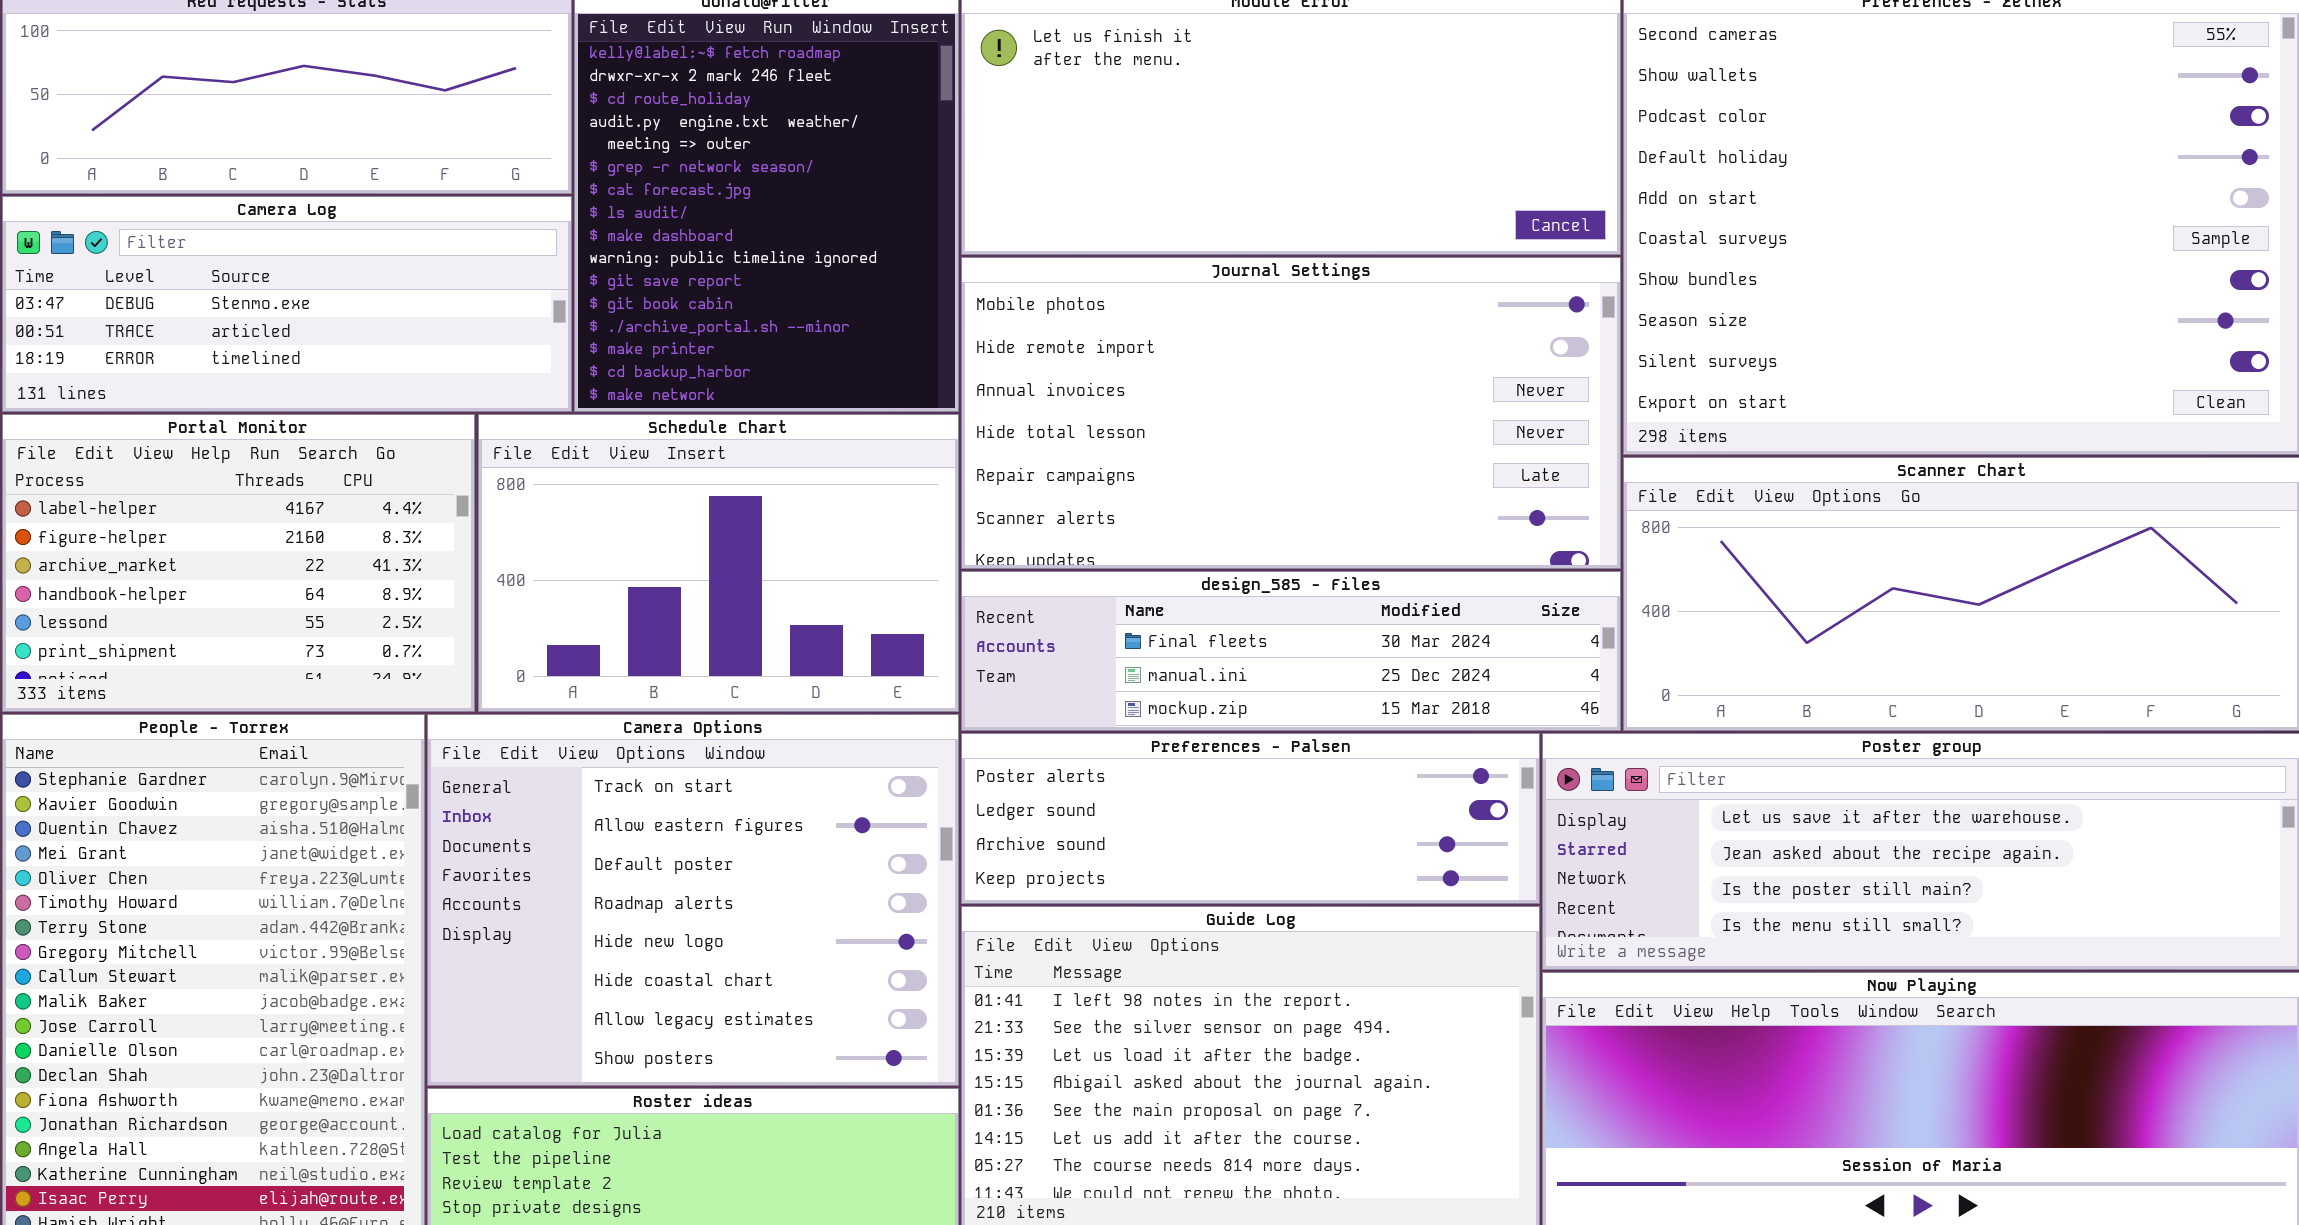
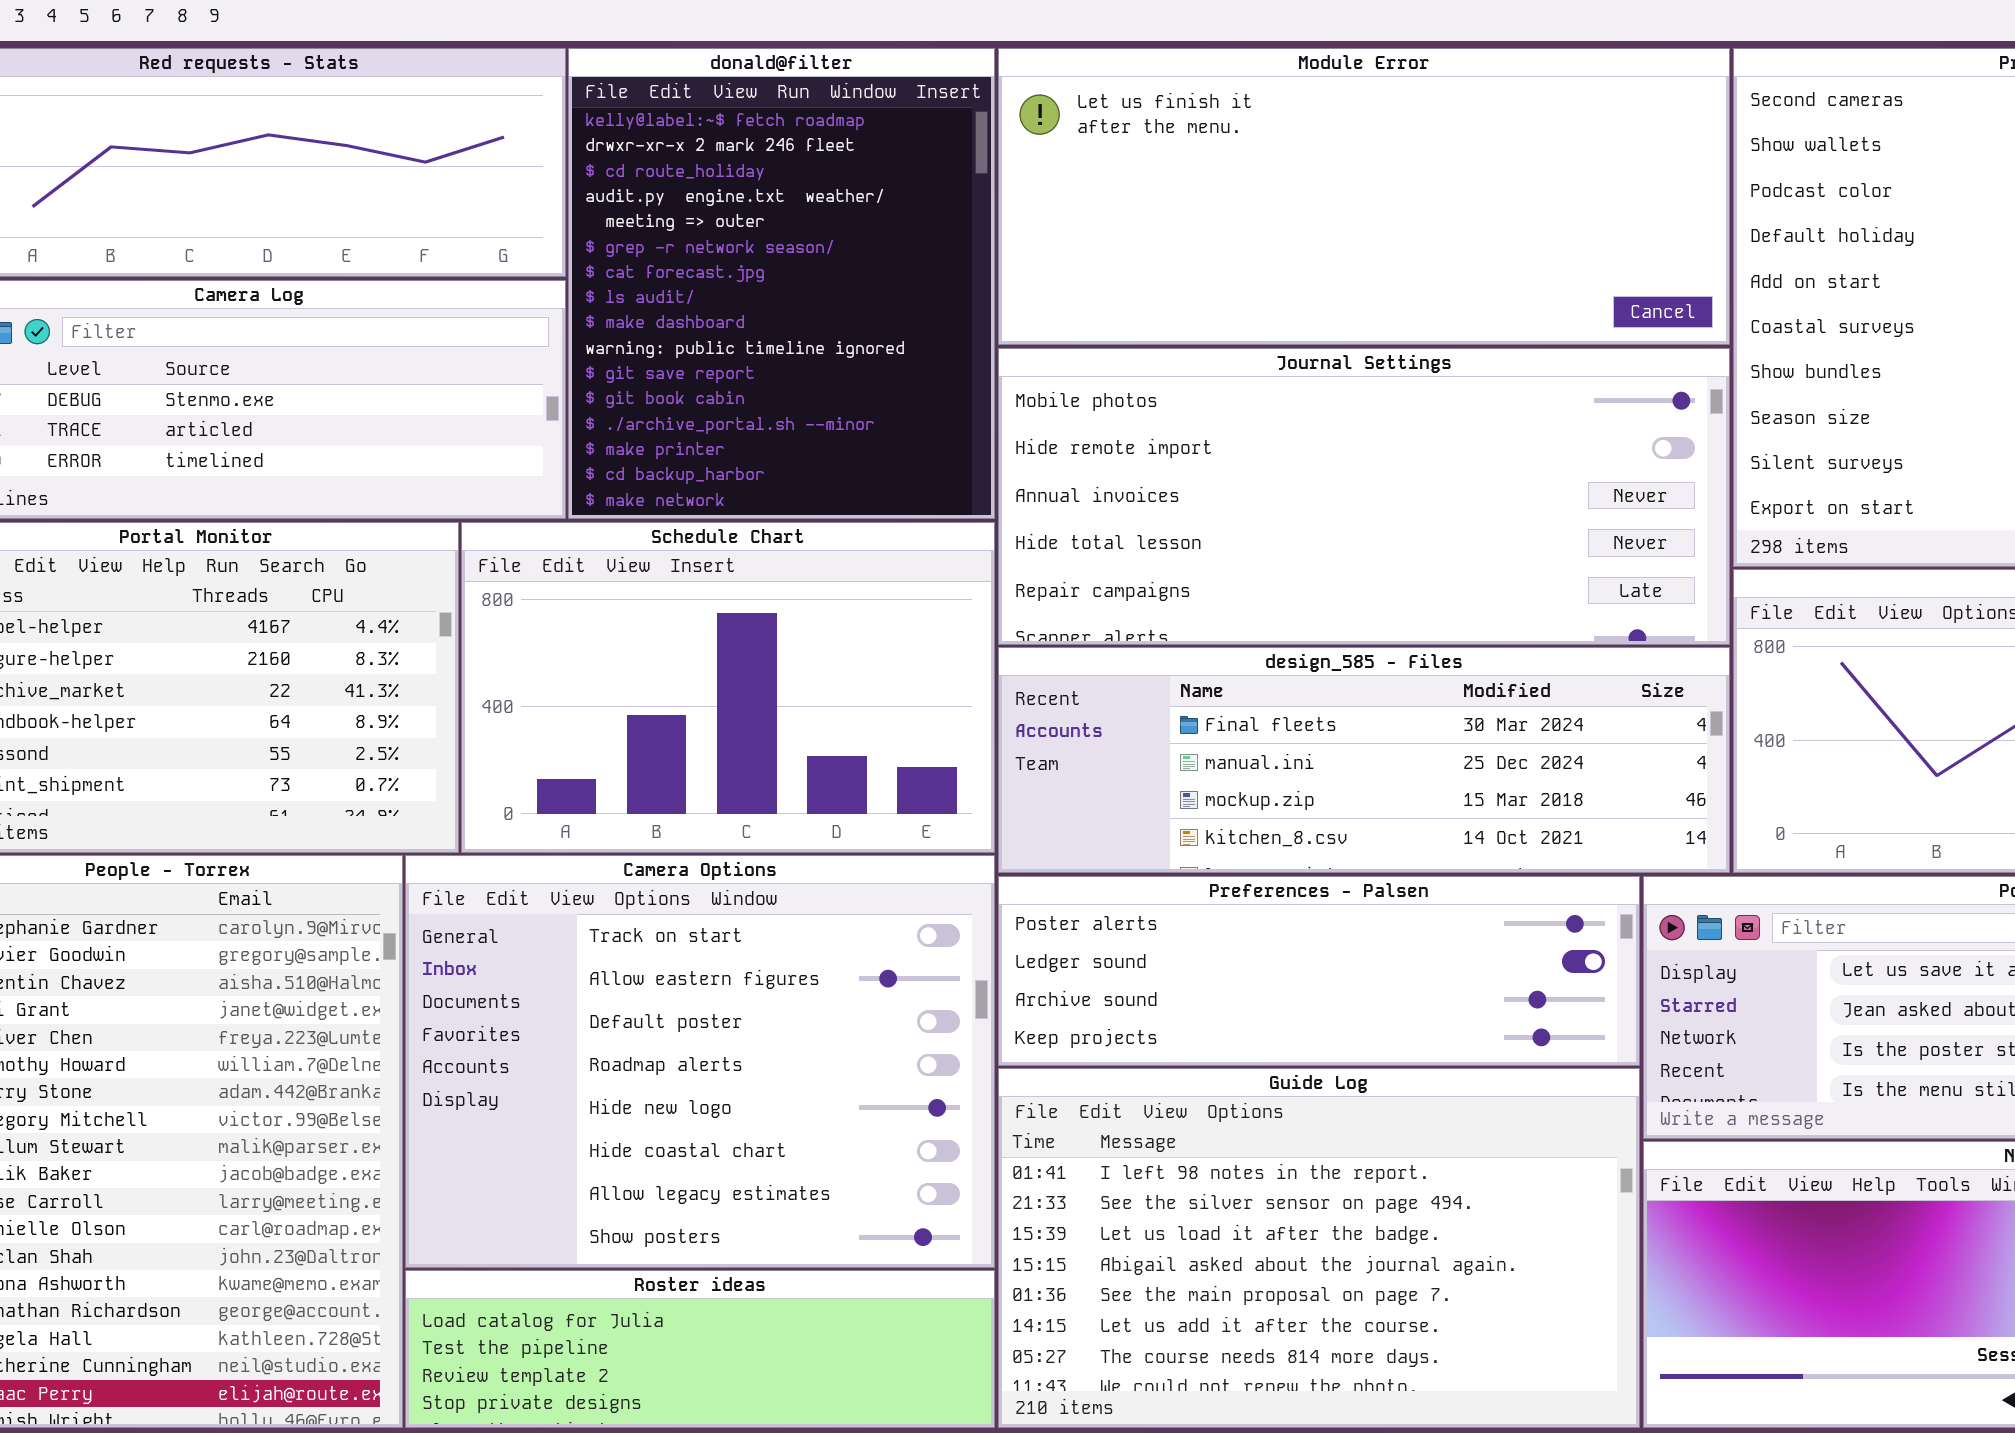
Journal Settings: [961,257,1621,569] -> [998,348,1730,645], resized
design_585 - Files: [961,571,1621,731] -> [998,647,1730,873], resized

